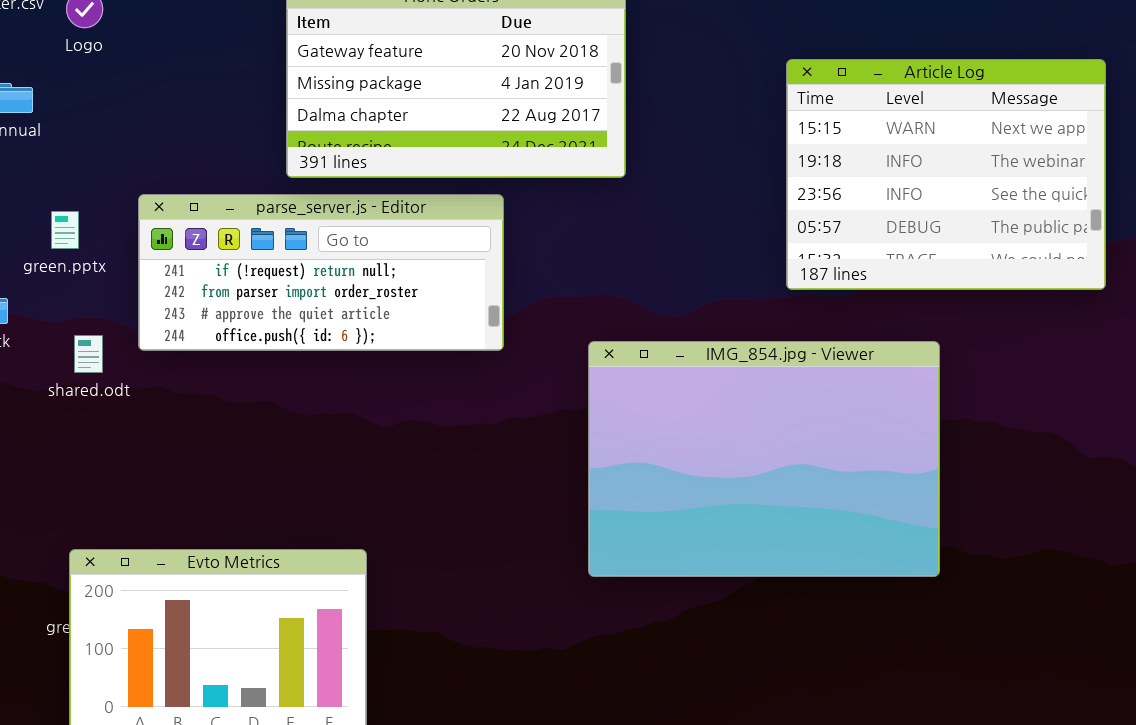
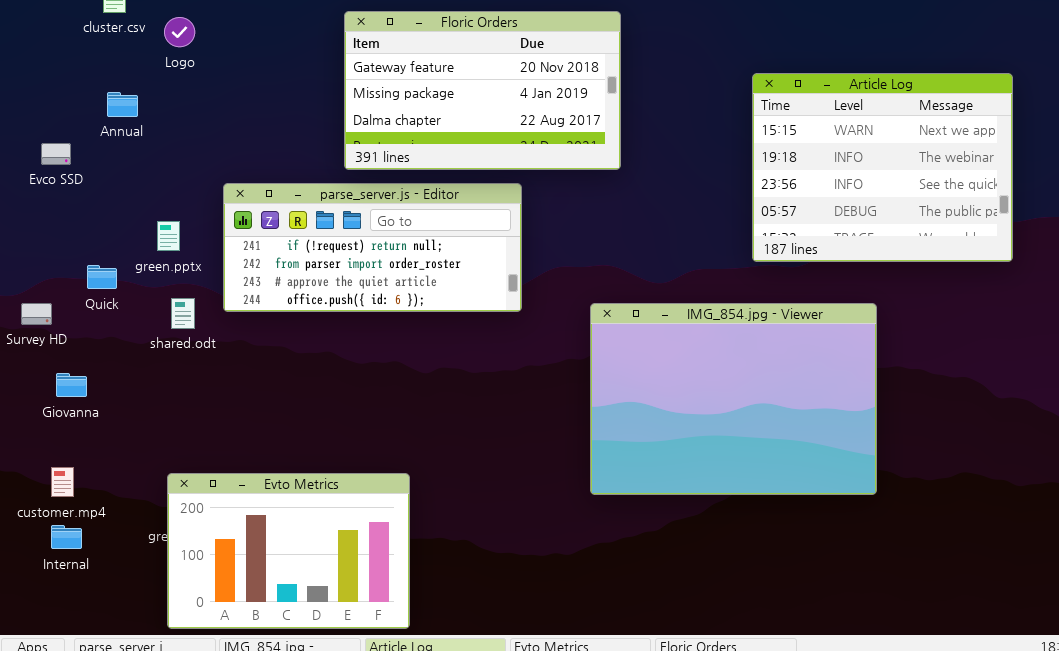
green.pptx: [51,211,79,249] -> [157,221,180,251], moved

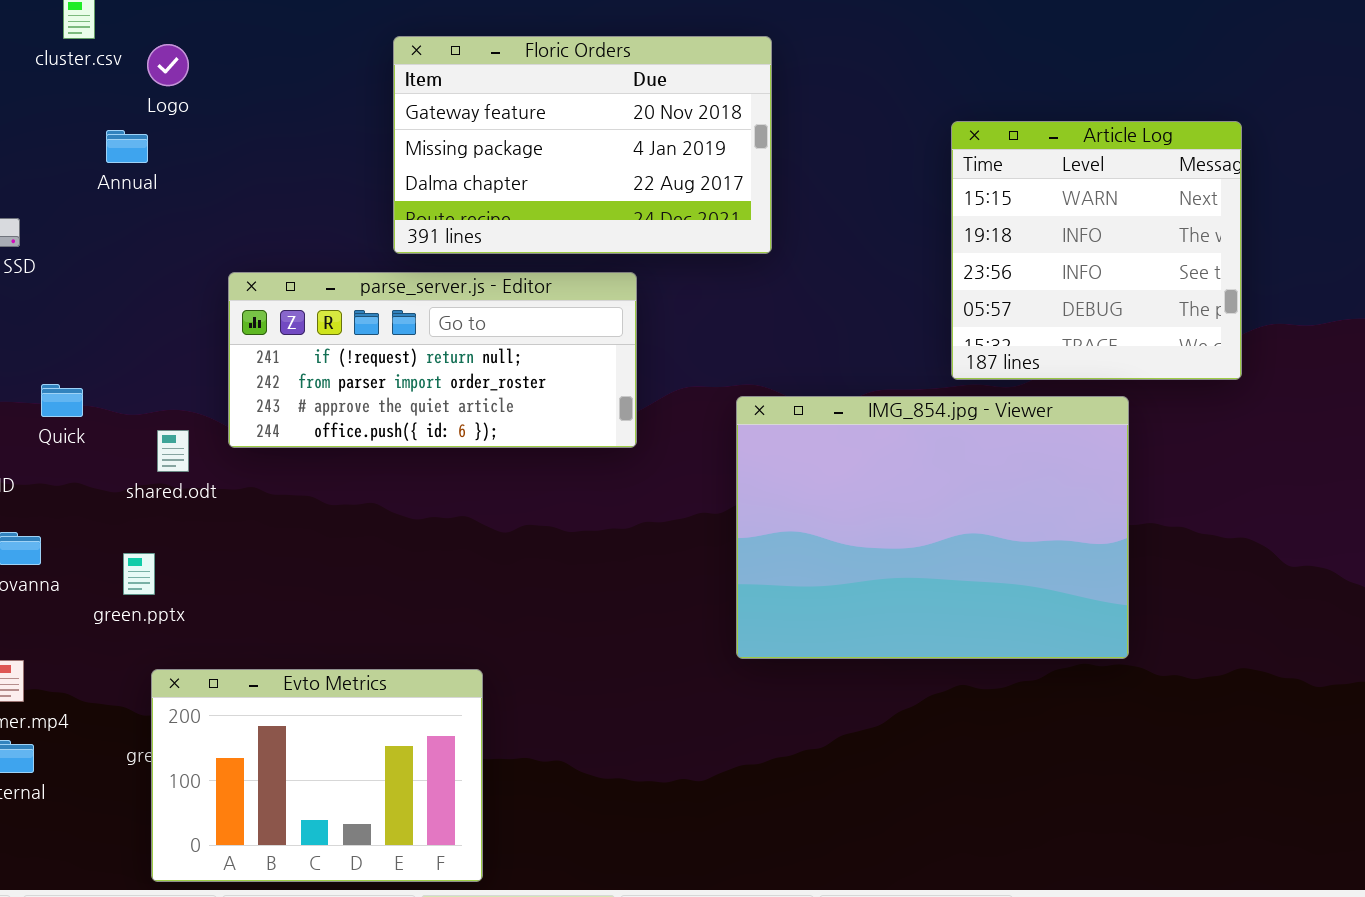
Article Log: [752,73,1013,262] -> [951,121,1242,380], resized
Annual: [107,92,138,117] -> [106,130,148,163], moved
green.pptx: [157,221,180,251] -> [123,553,155,595], moved
IMG_854.jpg - Viewer: [590,303,877,495] -> [736,396,1129,659], moved

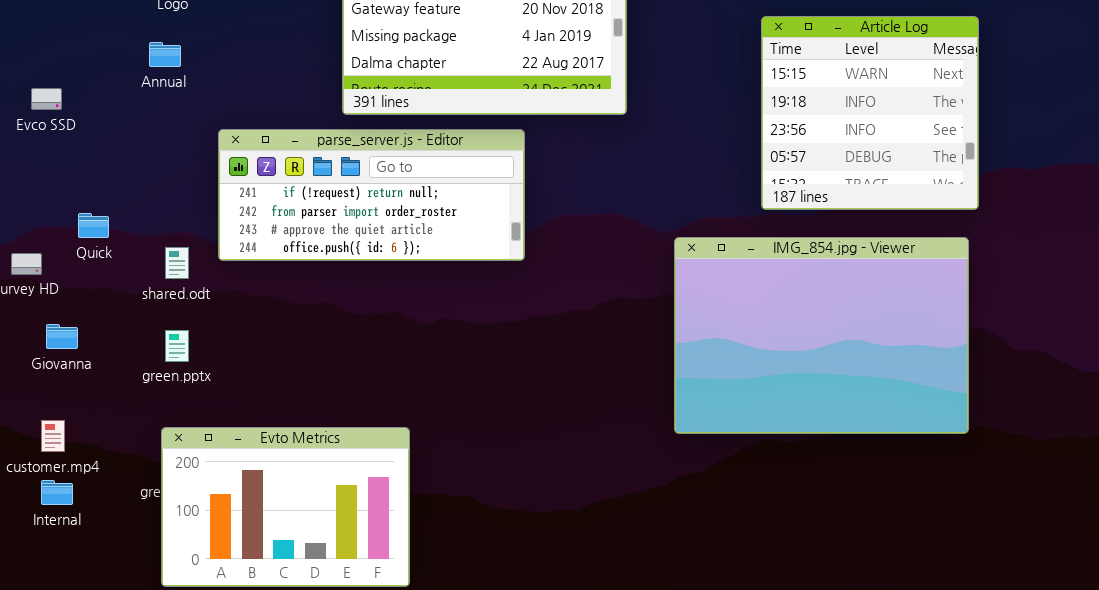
Annual: [106,130,148,163] -> [149,42,181,67], moved
IMG_854.jpg - Viewer: [736,396,1129,659] -> [674,237,969,434], moved
green.pptx: [123,553,155,595] -> [165,330,189,362], moved

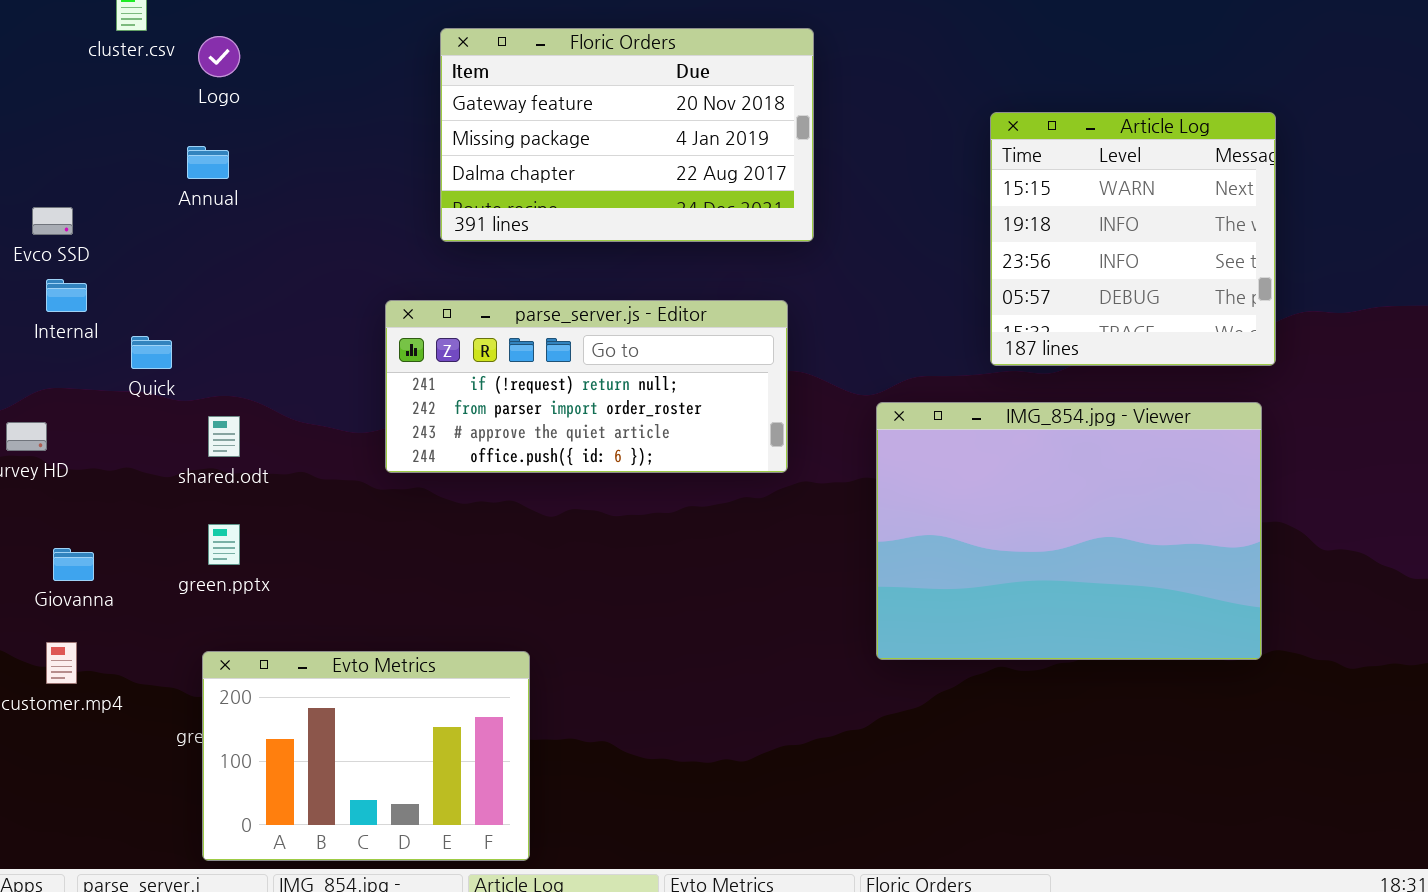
parse_server.js - Editor: [218,129,525,261] -> [385,300,788,473], moved
Quick: [78,213,109,238] -> [131,336,172,369], moved
Giovanna: [46,324,78,349] -> [53,548,94,581], moved
Internal: [41,480,73,505] -> [46,279,87,312], moved

